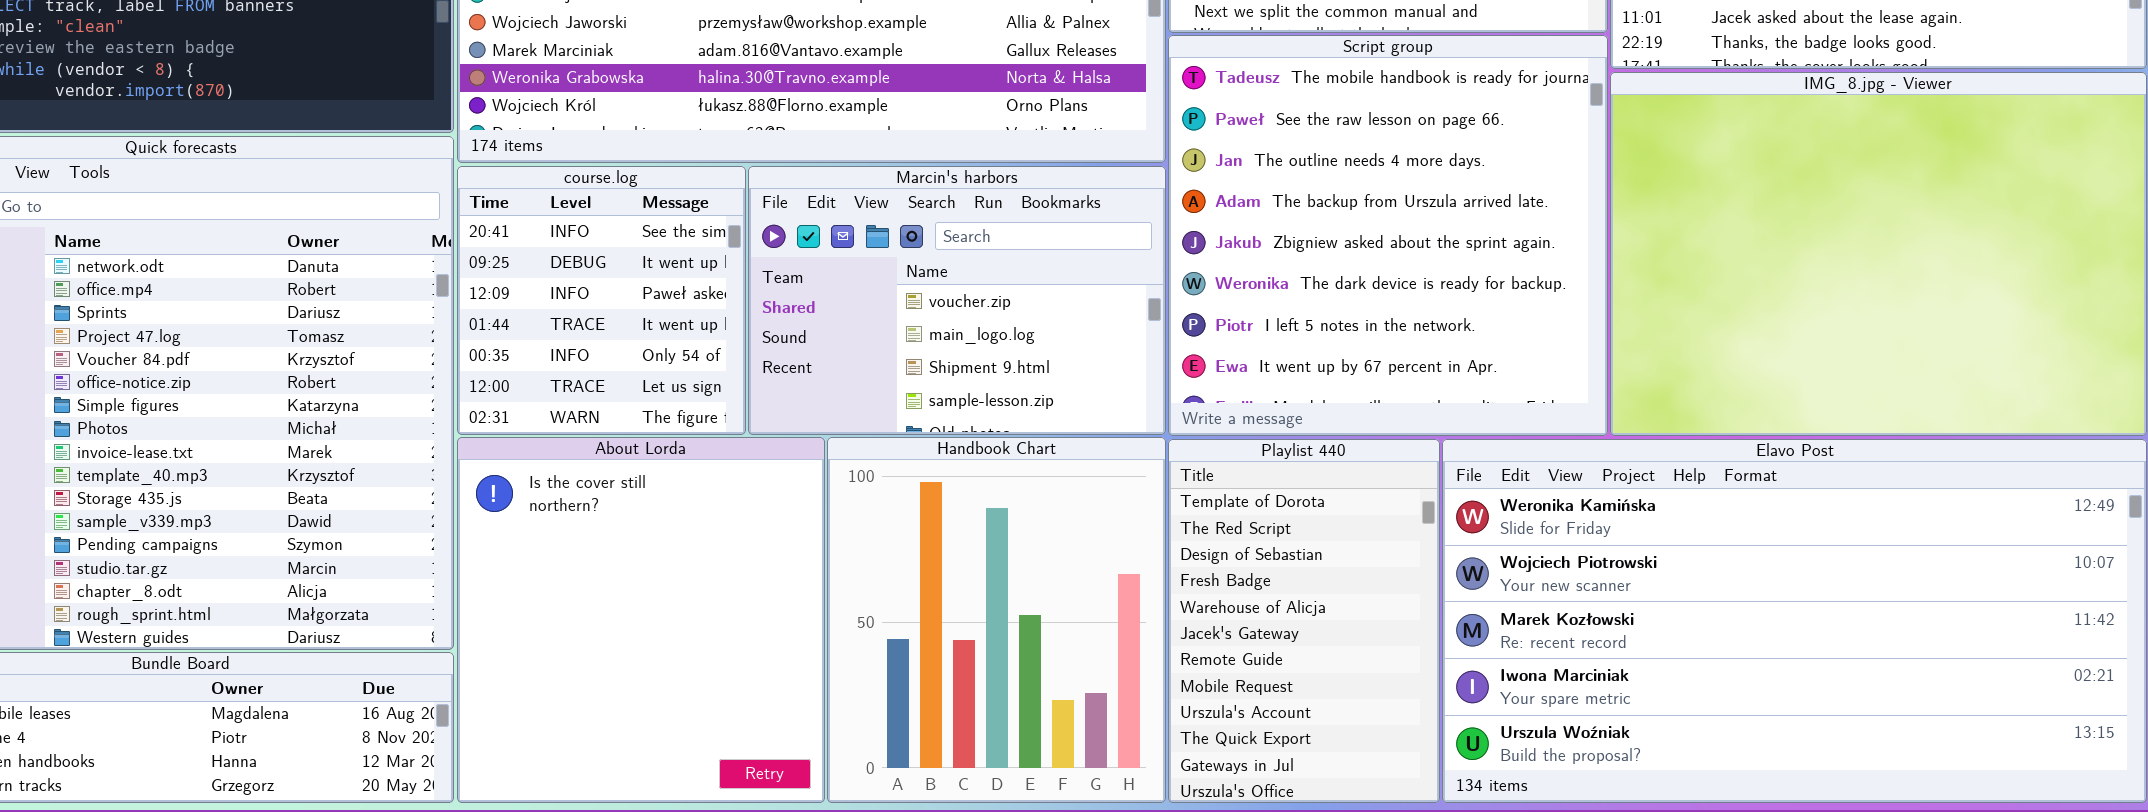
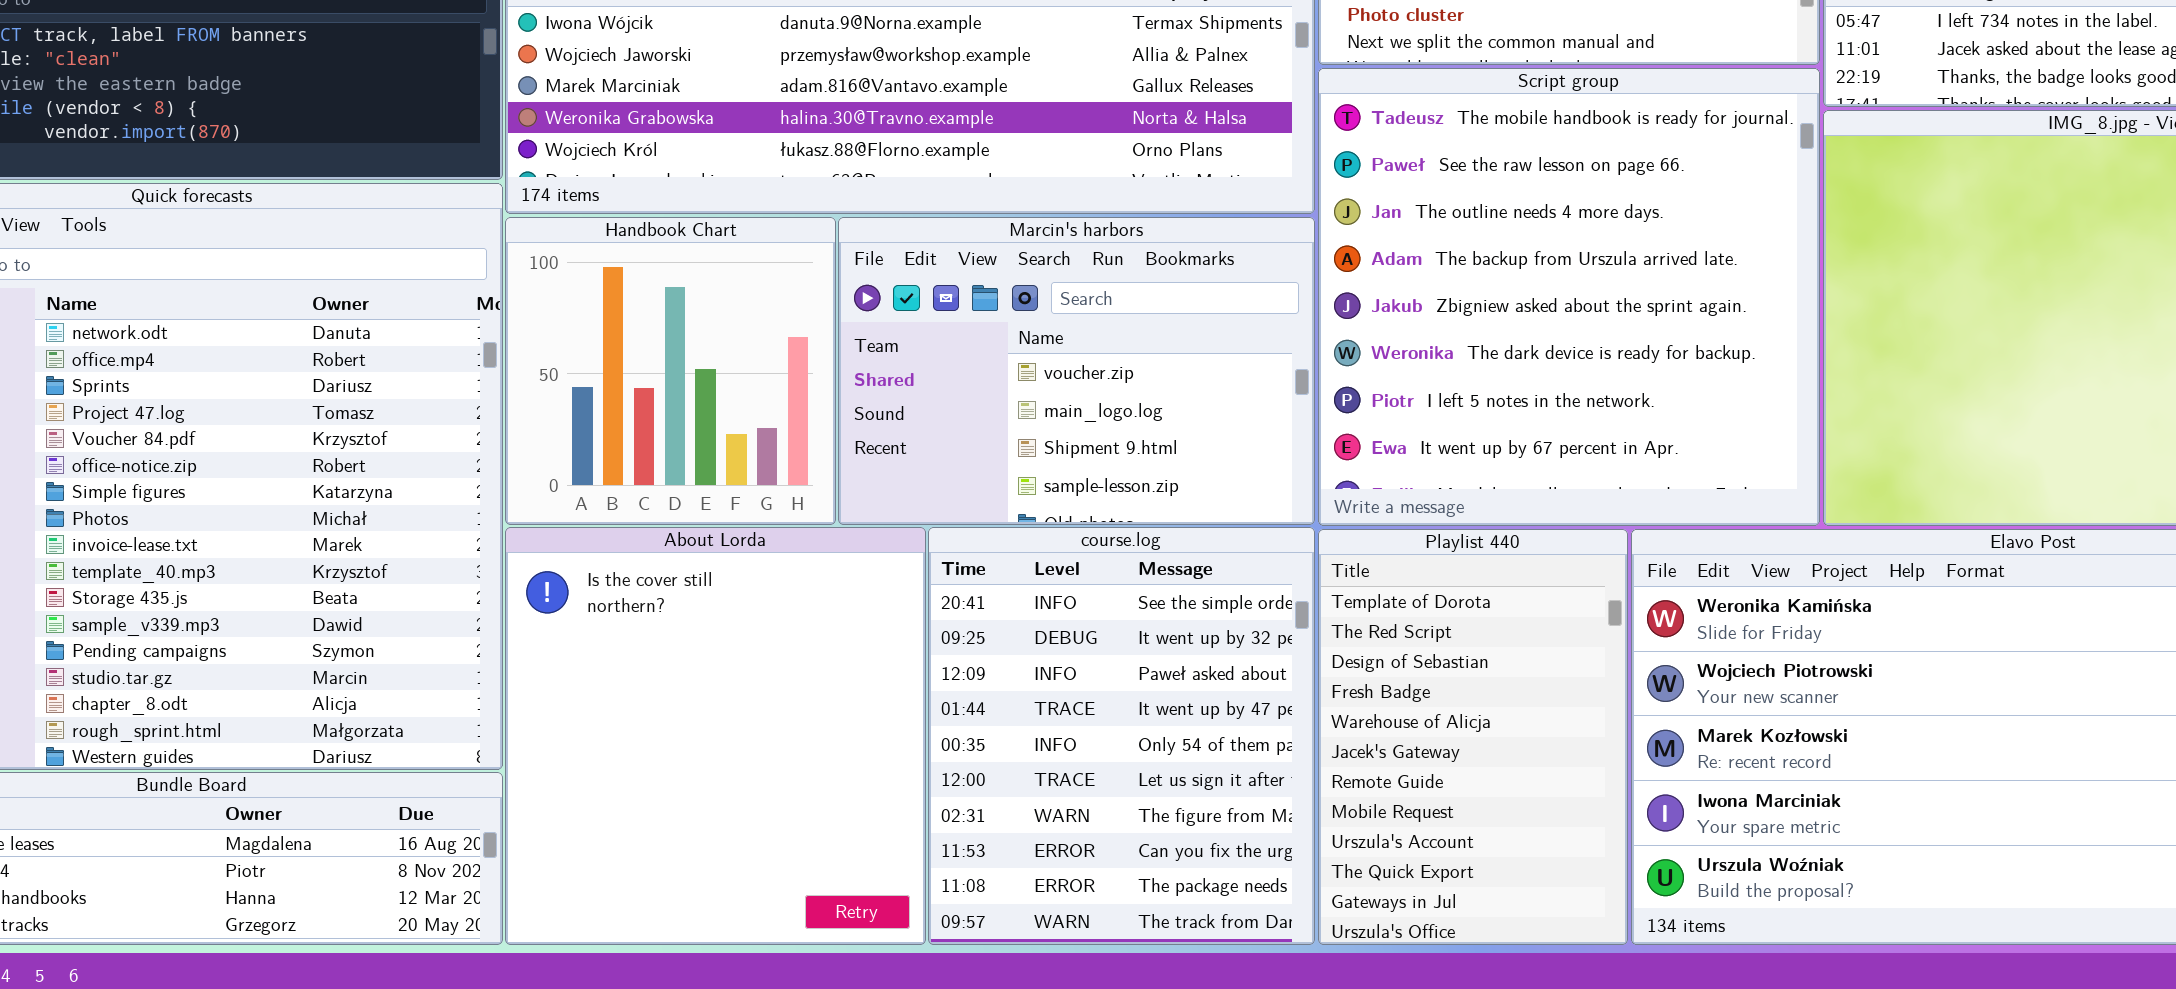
course.log: [457,166,746,435] -> [928,527,1315,945], moved, resized
Handbook Chart: [827,437,1166,803] -> [505,217,836,525], moved, resized

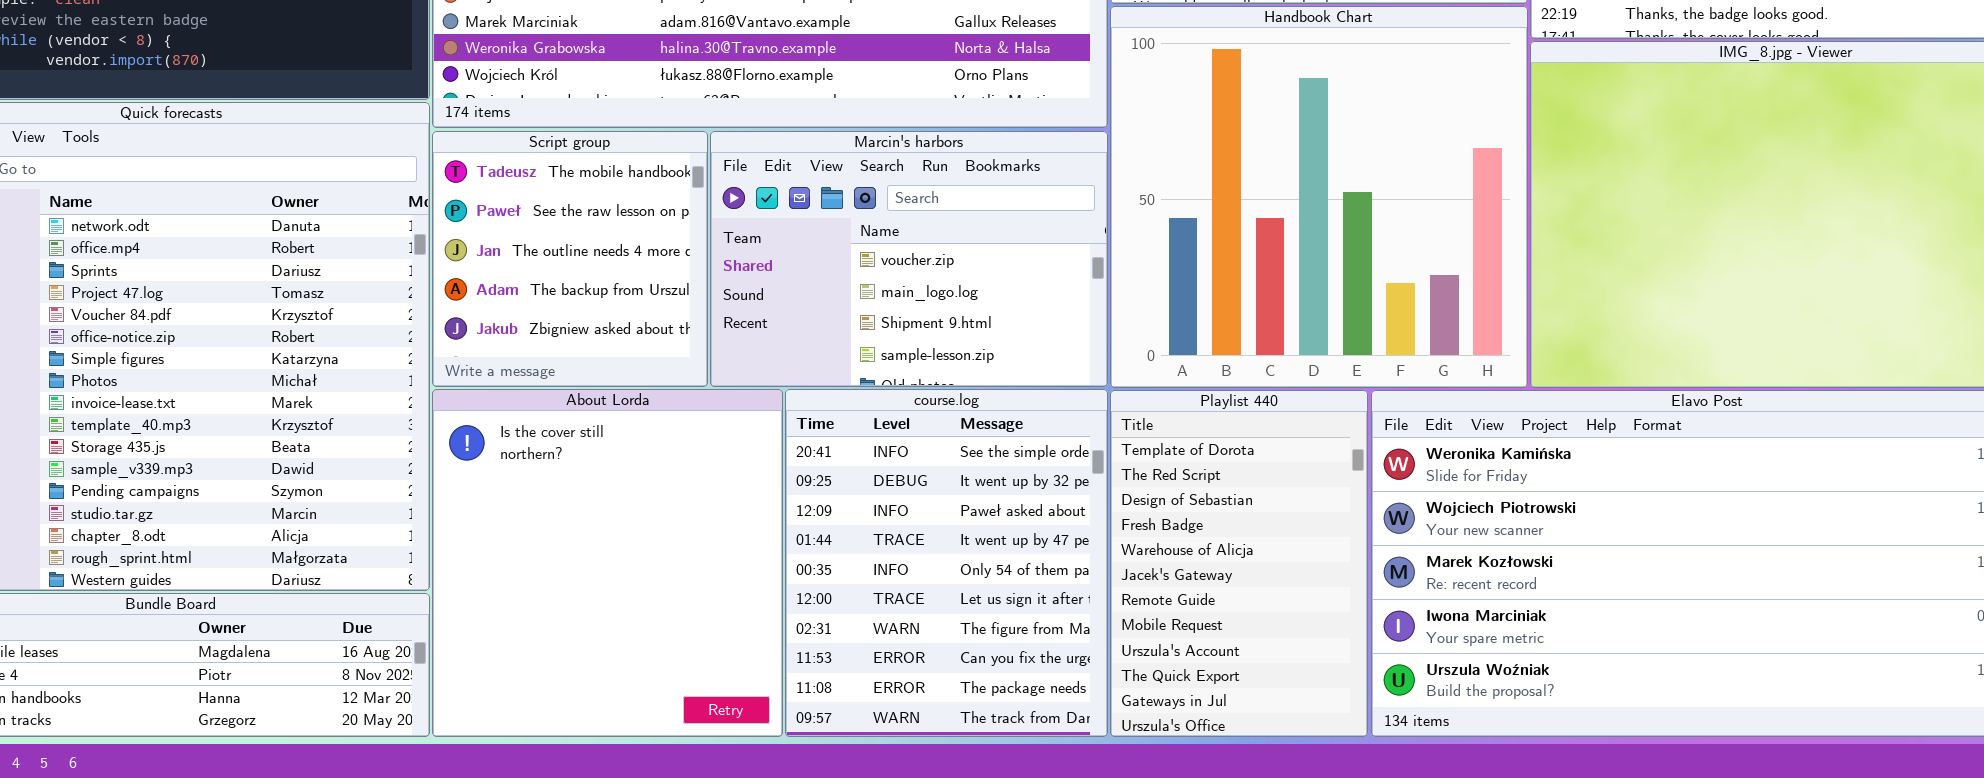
Script group: [1318,68,1820,526] -> [432,131,708,387], moved, resized
Handbook Chart: [505,217,836,525] -> [1110,6,1528,388], moved, resized

